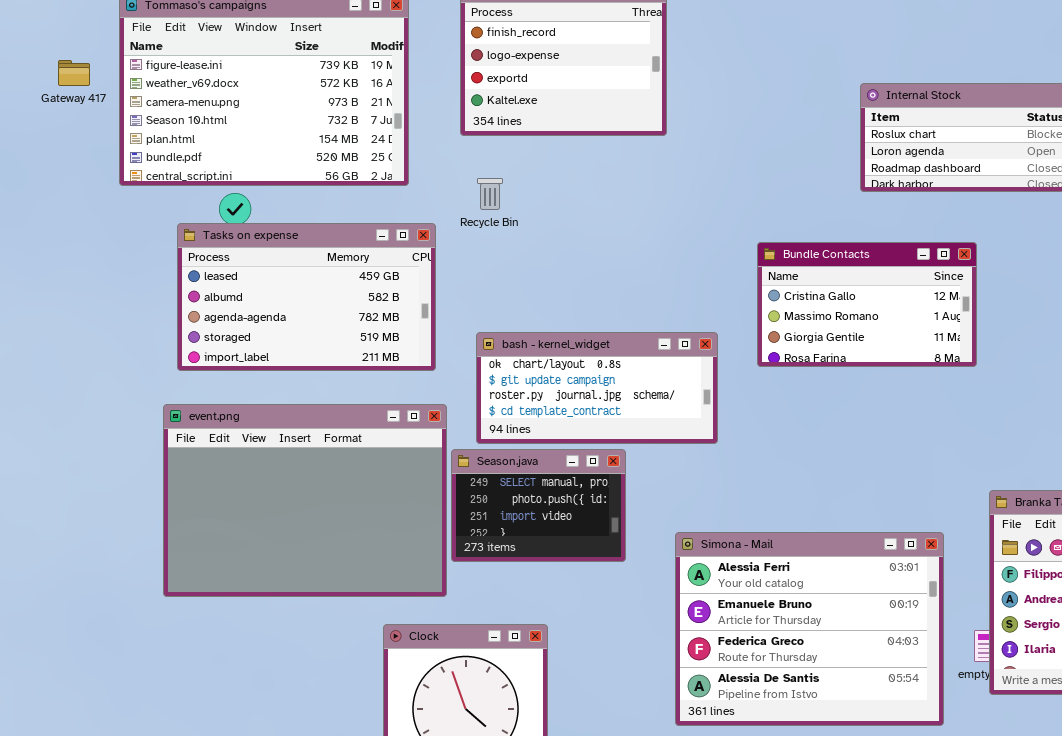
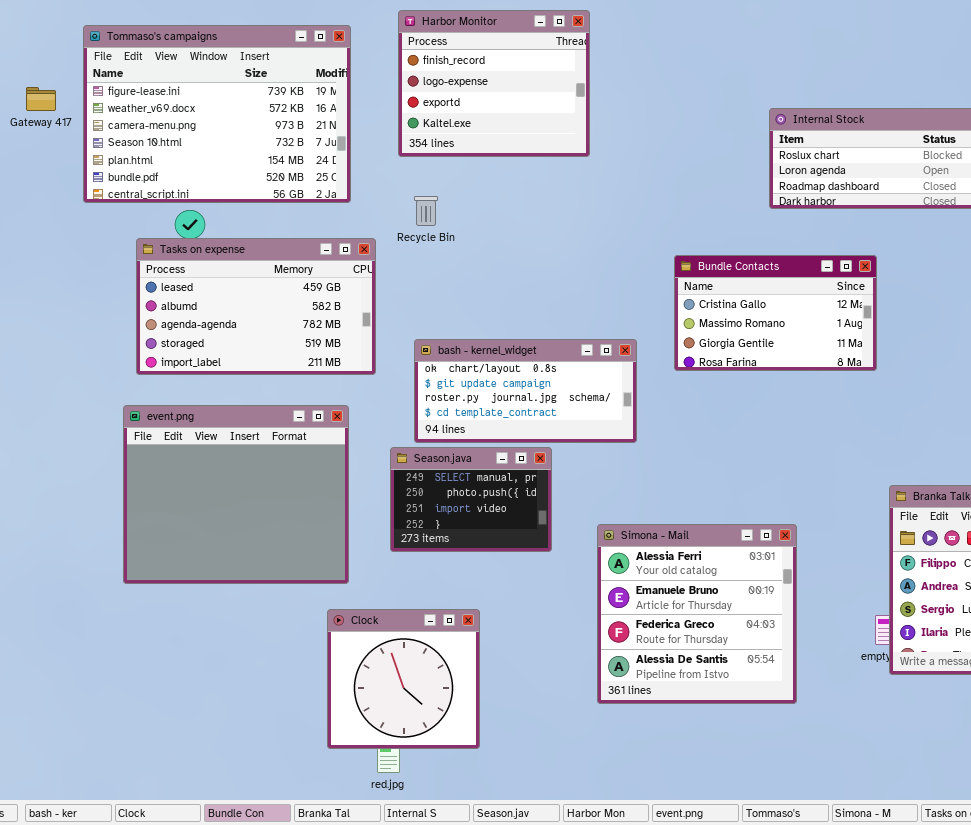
event.png: [163,404,447,597] -> [123,405,349,584], resized
Simona - Mail: [675,532,944,726] -> [597,524,797,704], resized

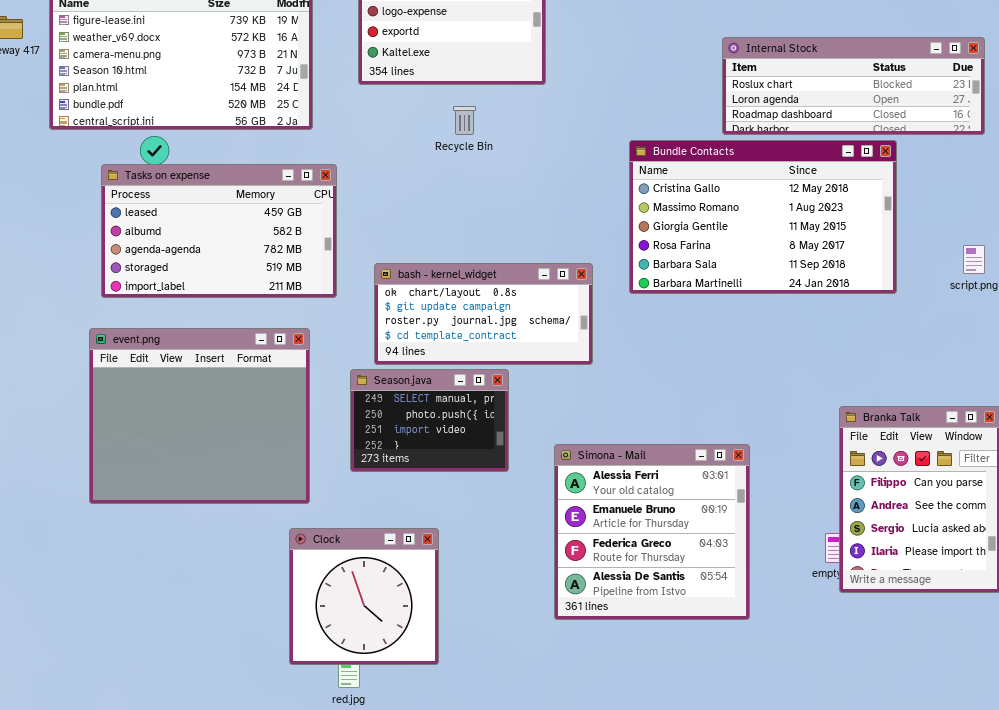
Recycle Bin: [414,196,438,226] -> [453,106,476,135], moved
Bundle Contacts: [674,255,877,371] -> [629,140,897,294], resized

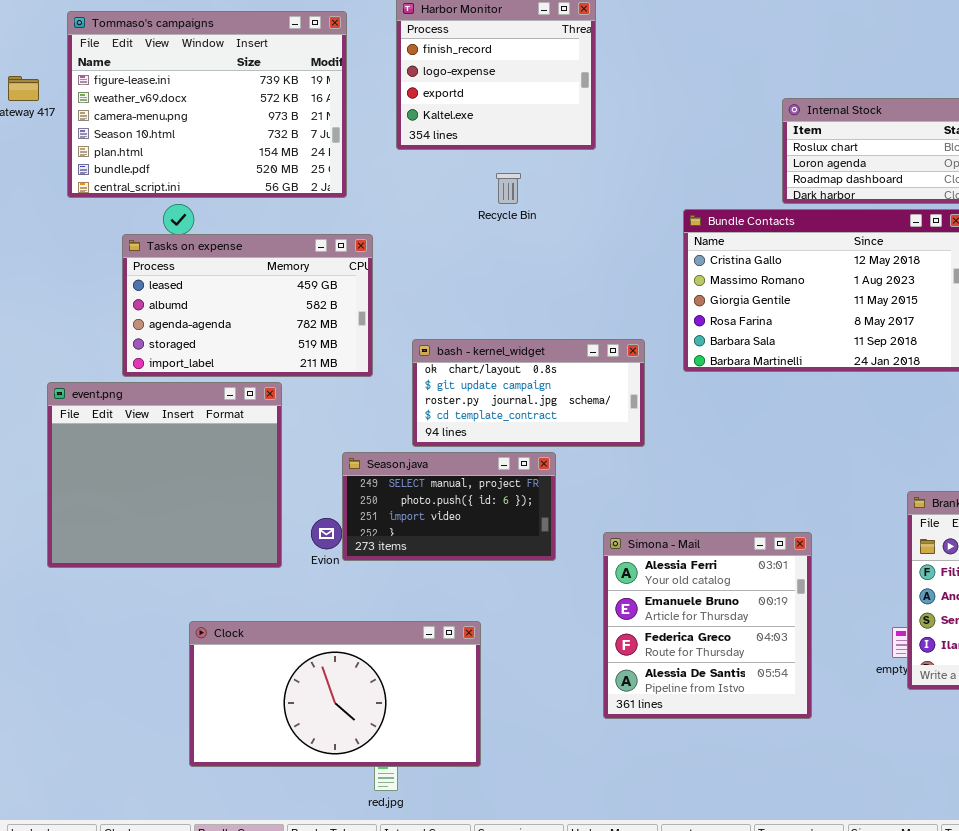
event.png: [89,328,310,504] -> [47,382,282,568], moved
Season.java: [350,369,509,472] -> [342,452,556,561], resized
Clock: [289,528,439,665] -> [189,621,481,767], resized

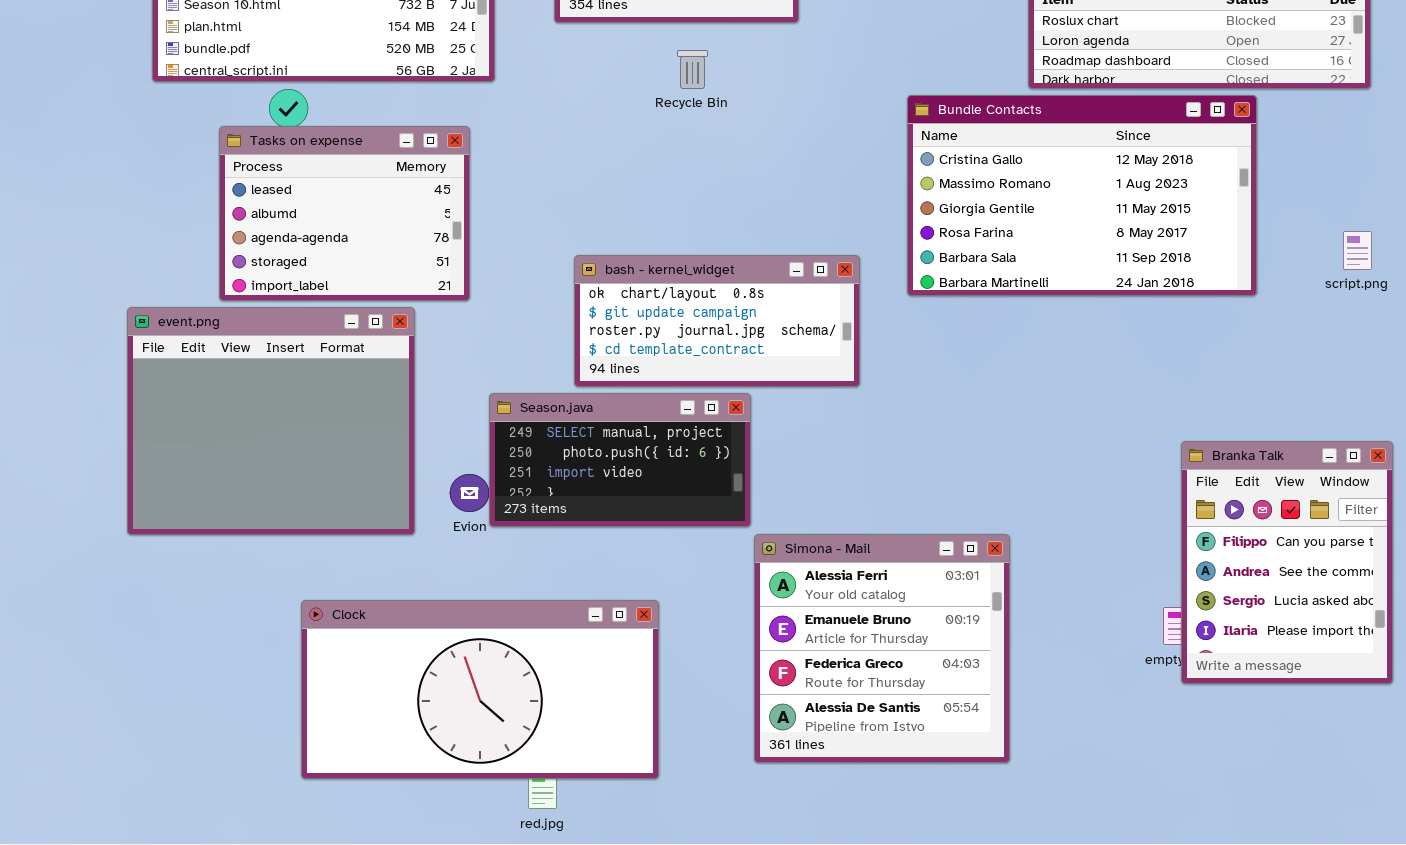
Tasks on expense: [122,234,373,377] -> [219,126,470,301], resized
Simona - Mail: [603,532,812,719] -> [754,534,1010,763], moved

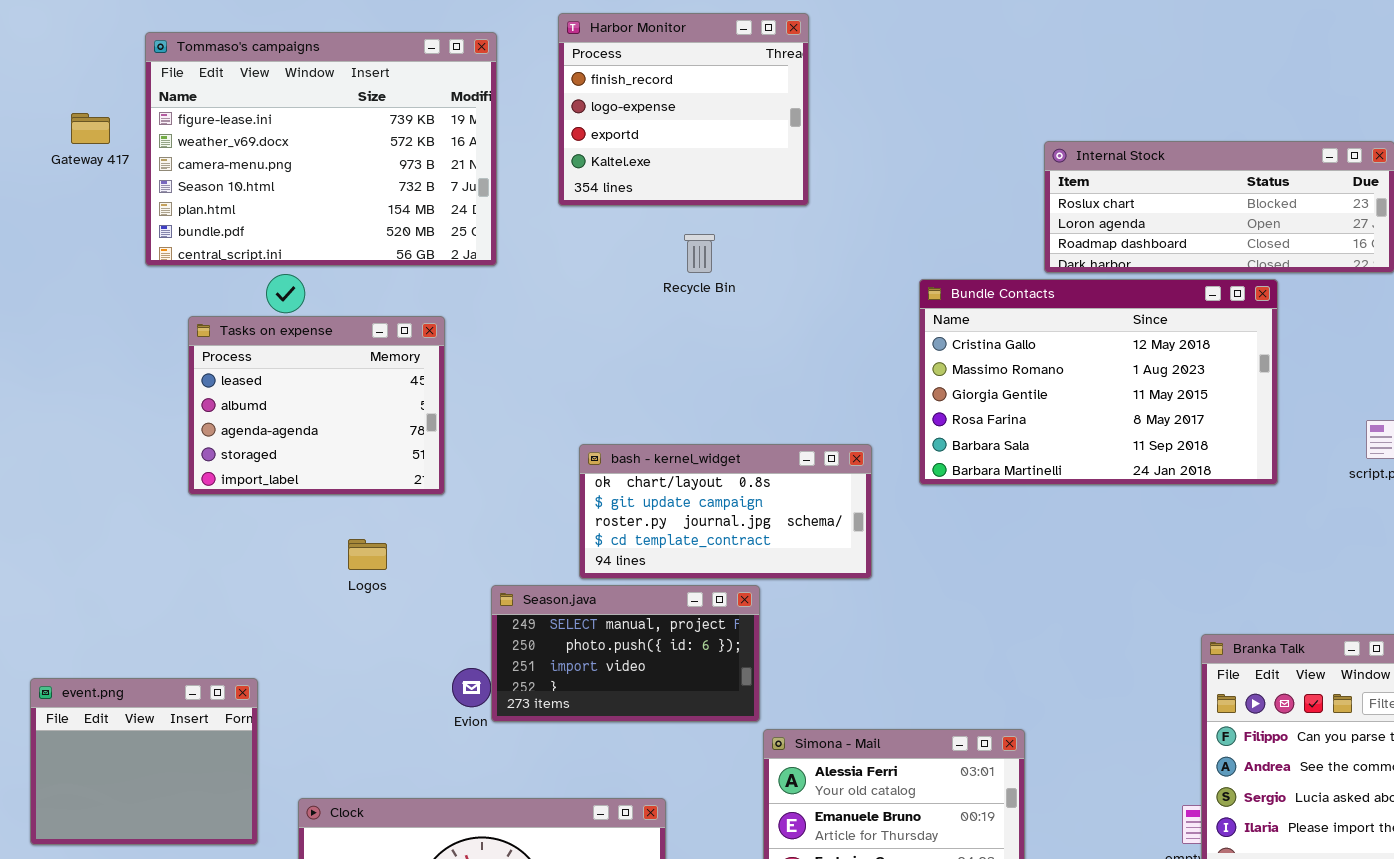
Tasks on expense: [219,126,470,301] -> [188,316,445,495], moved
event.png: [127,307,415,535] -> [30,678,258,845], moved, resized

